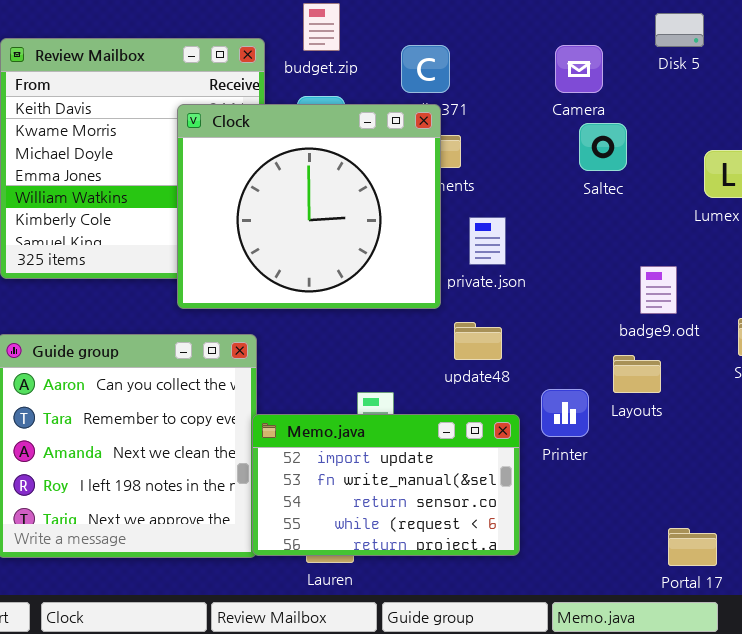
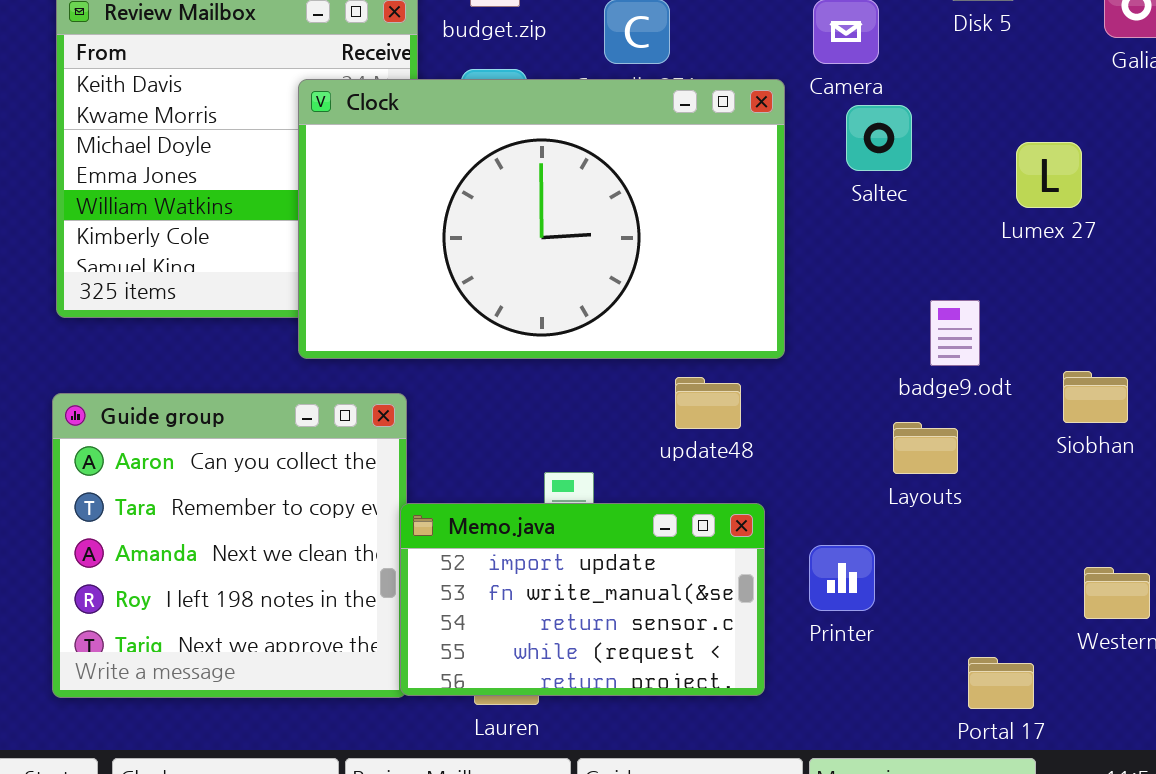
Clock: [177,104,441,309] -> [298,79,785,359], resized
Printer: [541,389,589,437] -> [809,545,875,611], moved

